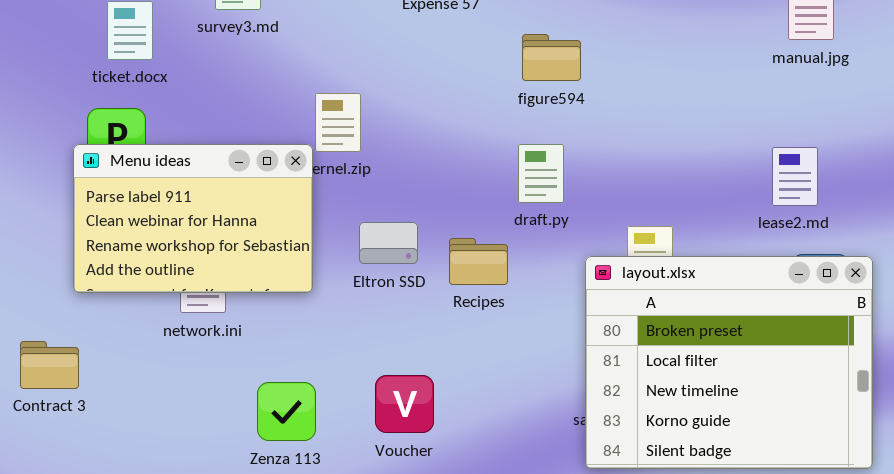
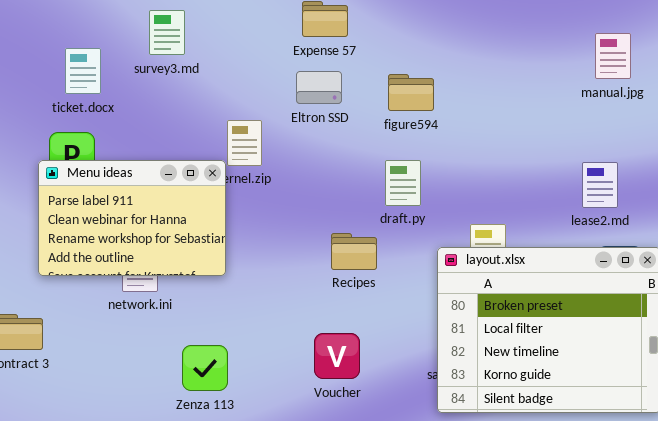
Eltron SSD: [359,222,418,264] -> [296,71,342,104], moved
Voucher: [375,375,434,433] -> [314,333,360,379], moved

